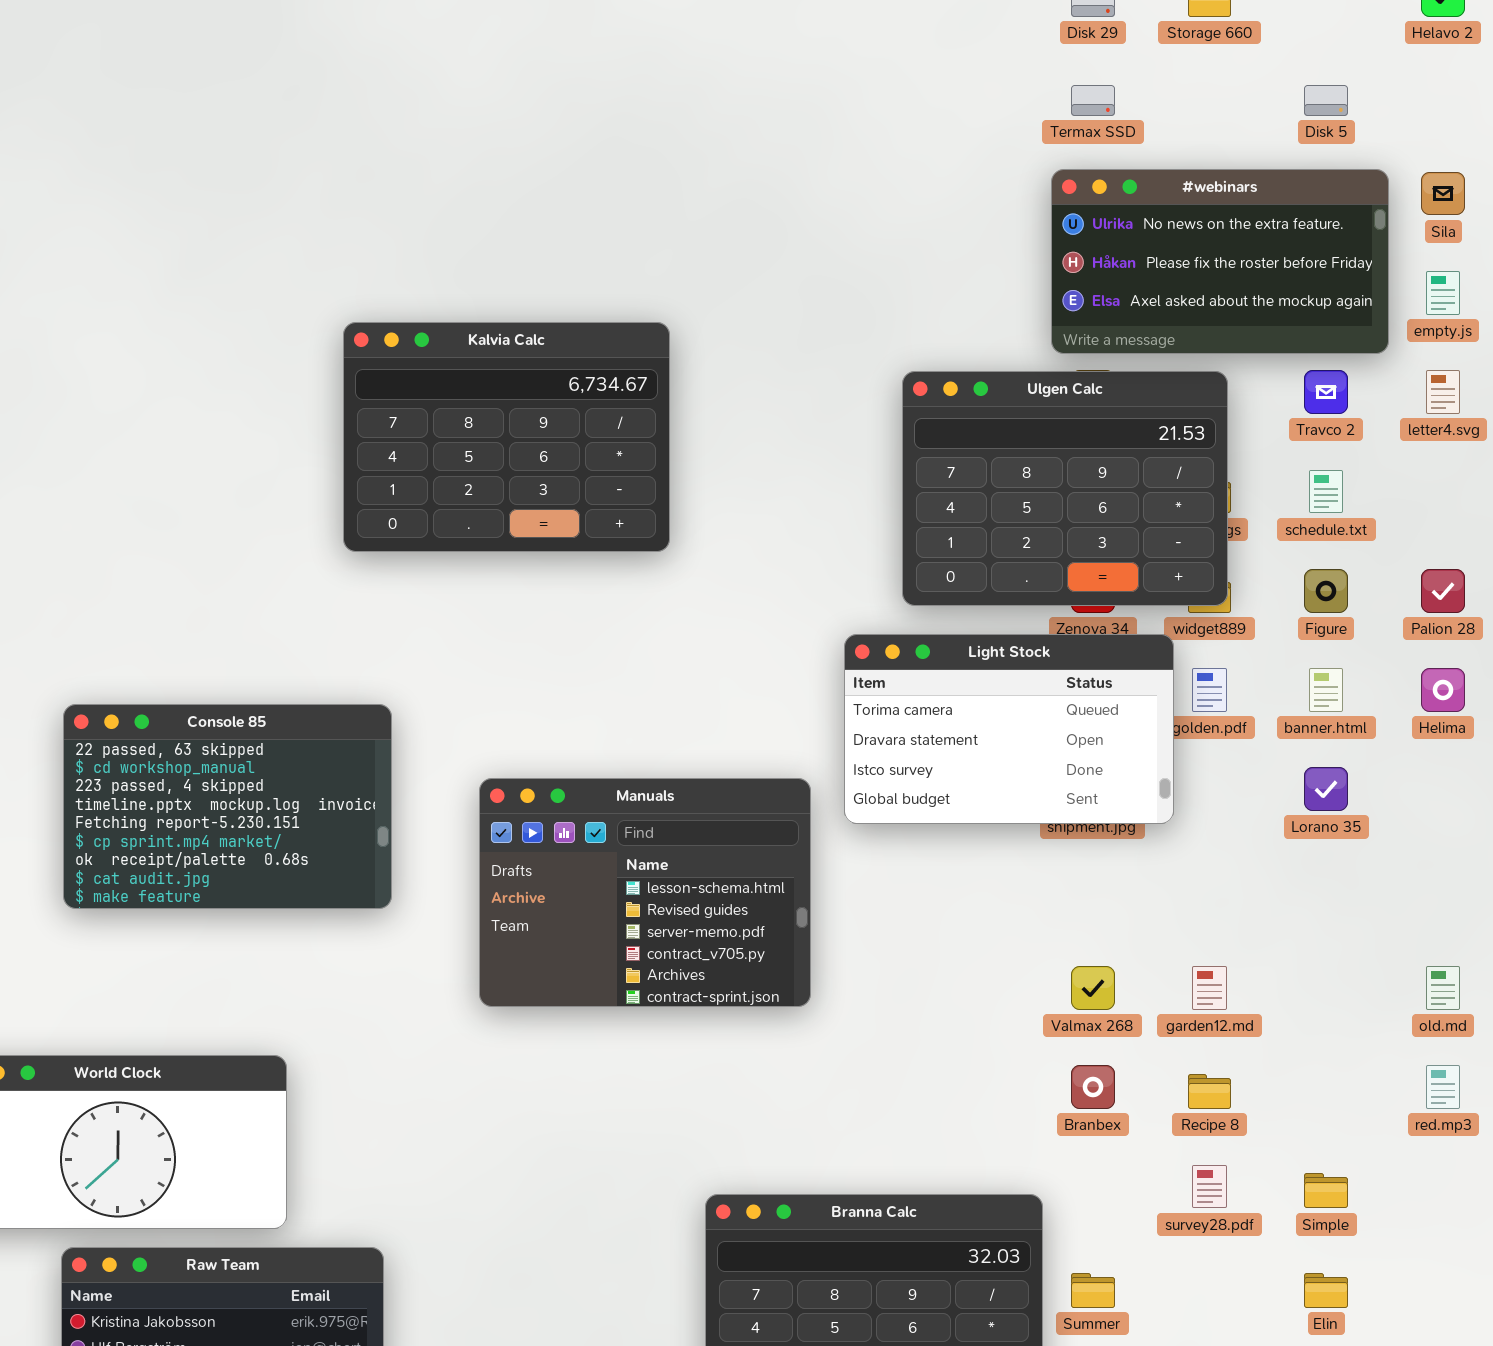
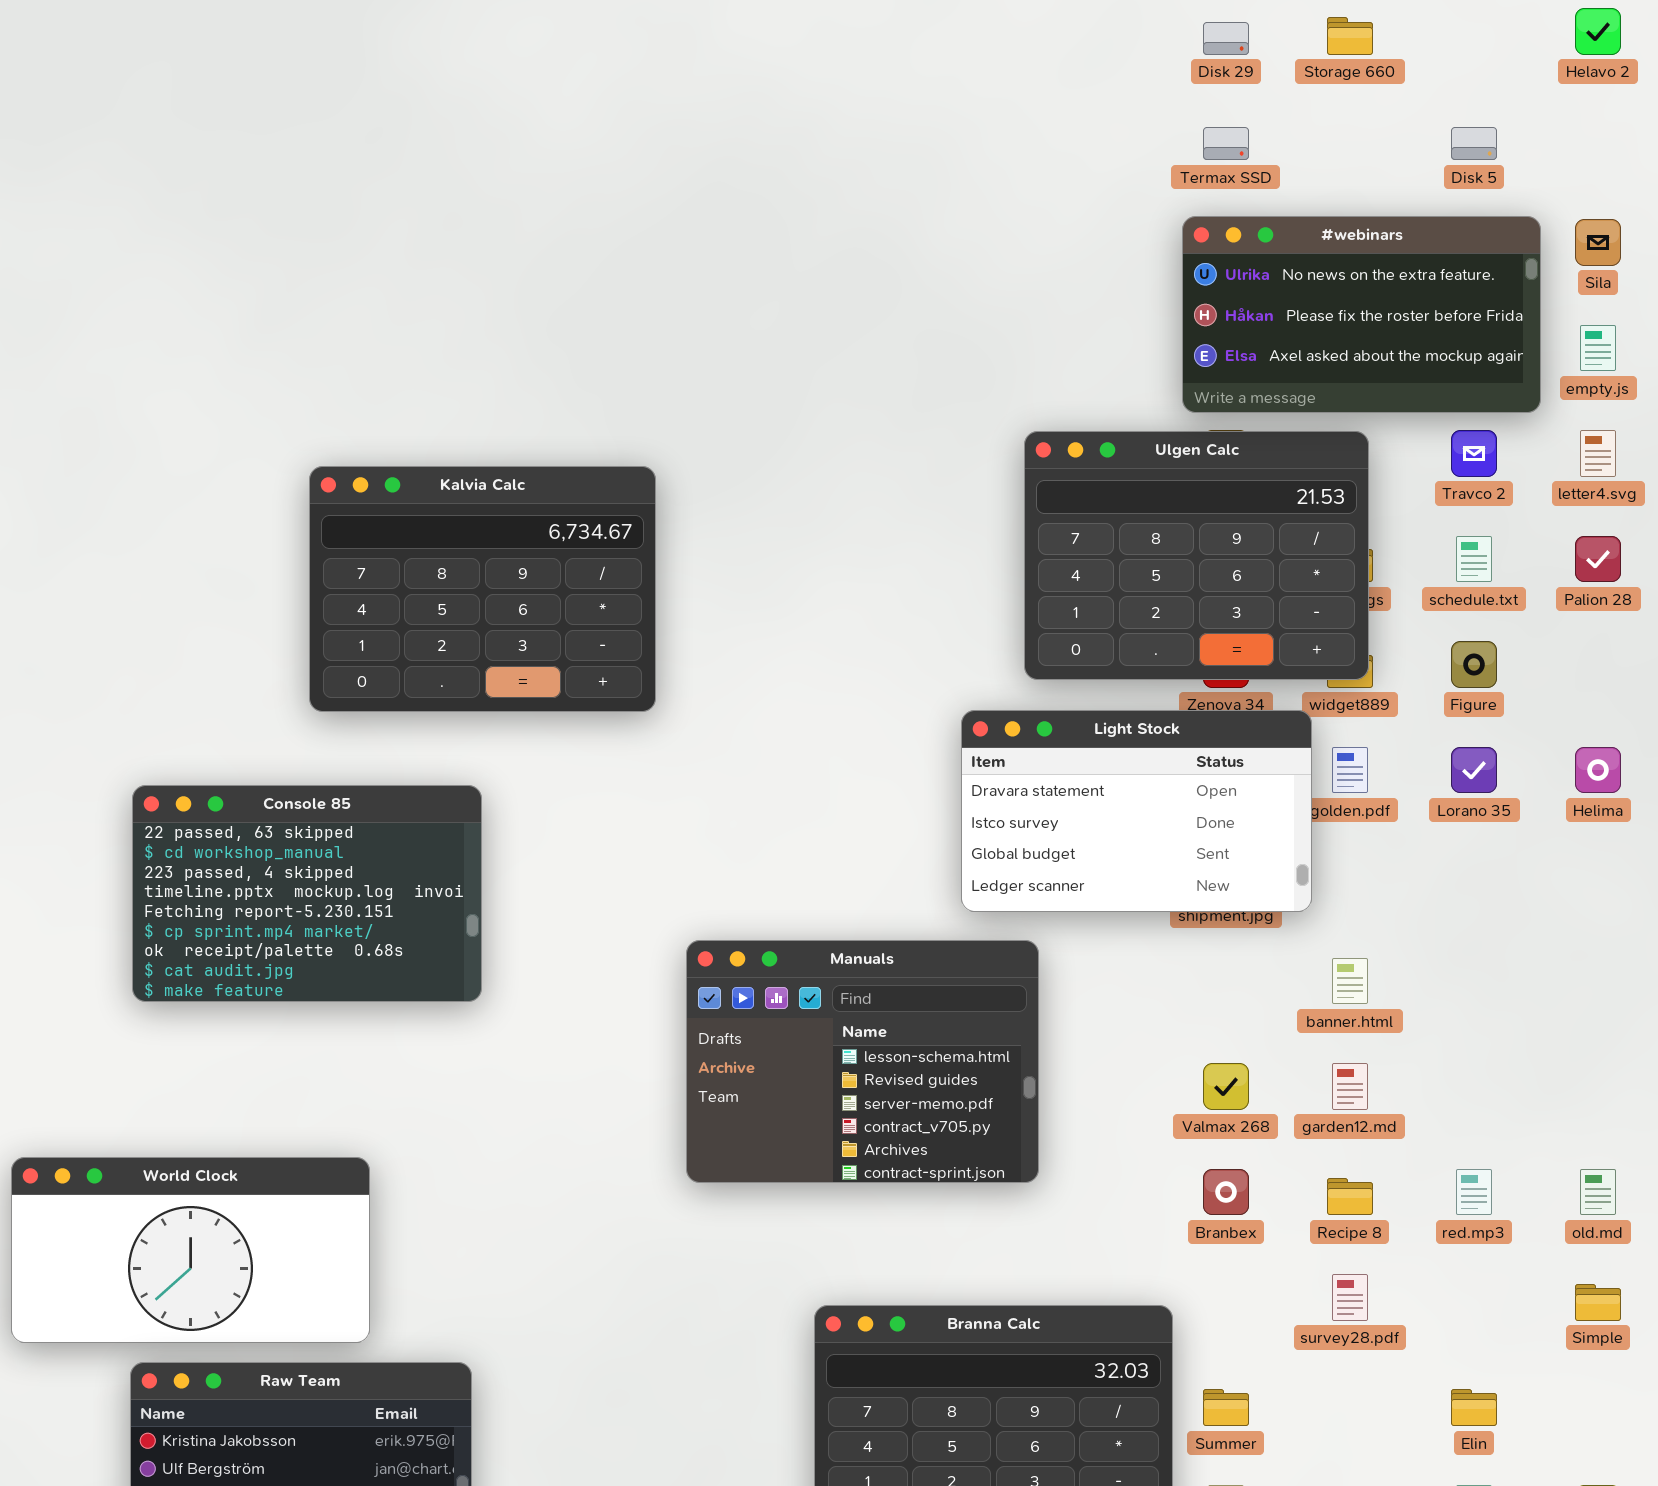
Kalvia Calc: [343,322,670,552] -> [309,466,656,712], moved
Palion 28: [1421,569,1465,613] -> [1575,536,1621,582], moved
Light Stock: [844,634,1174,824] -> [961,710,1312,912], scrolled down 1 row
banner.html: [1309,668,1343,712] -> [1332,958,1368,1004], moved
Lorano 35: [1304,767,1348,811] -> [1451,747,1497,793], moved
Manuals: [479,778,811,1007] -> [686,940,1039,1183], moved
old.md: [1426,966,1460,1010] -> [1580,1169,1616,1215], moved
red.mp3: [1426,1065,1460,1109] -> [1456,1169,1492,1215], moved
Simple: [1304,1173,1348,1208] -> [1575,1284,1621,1321], moved

